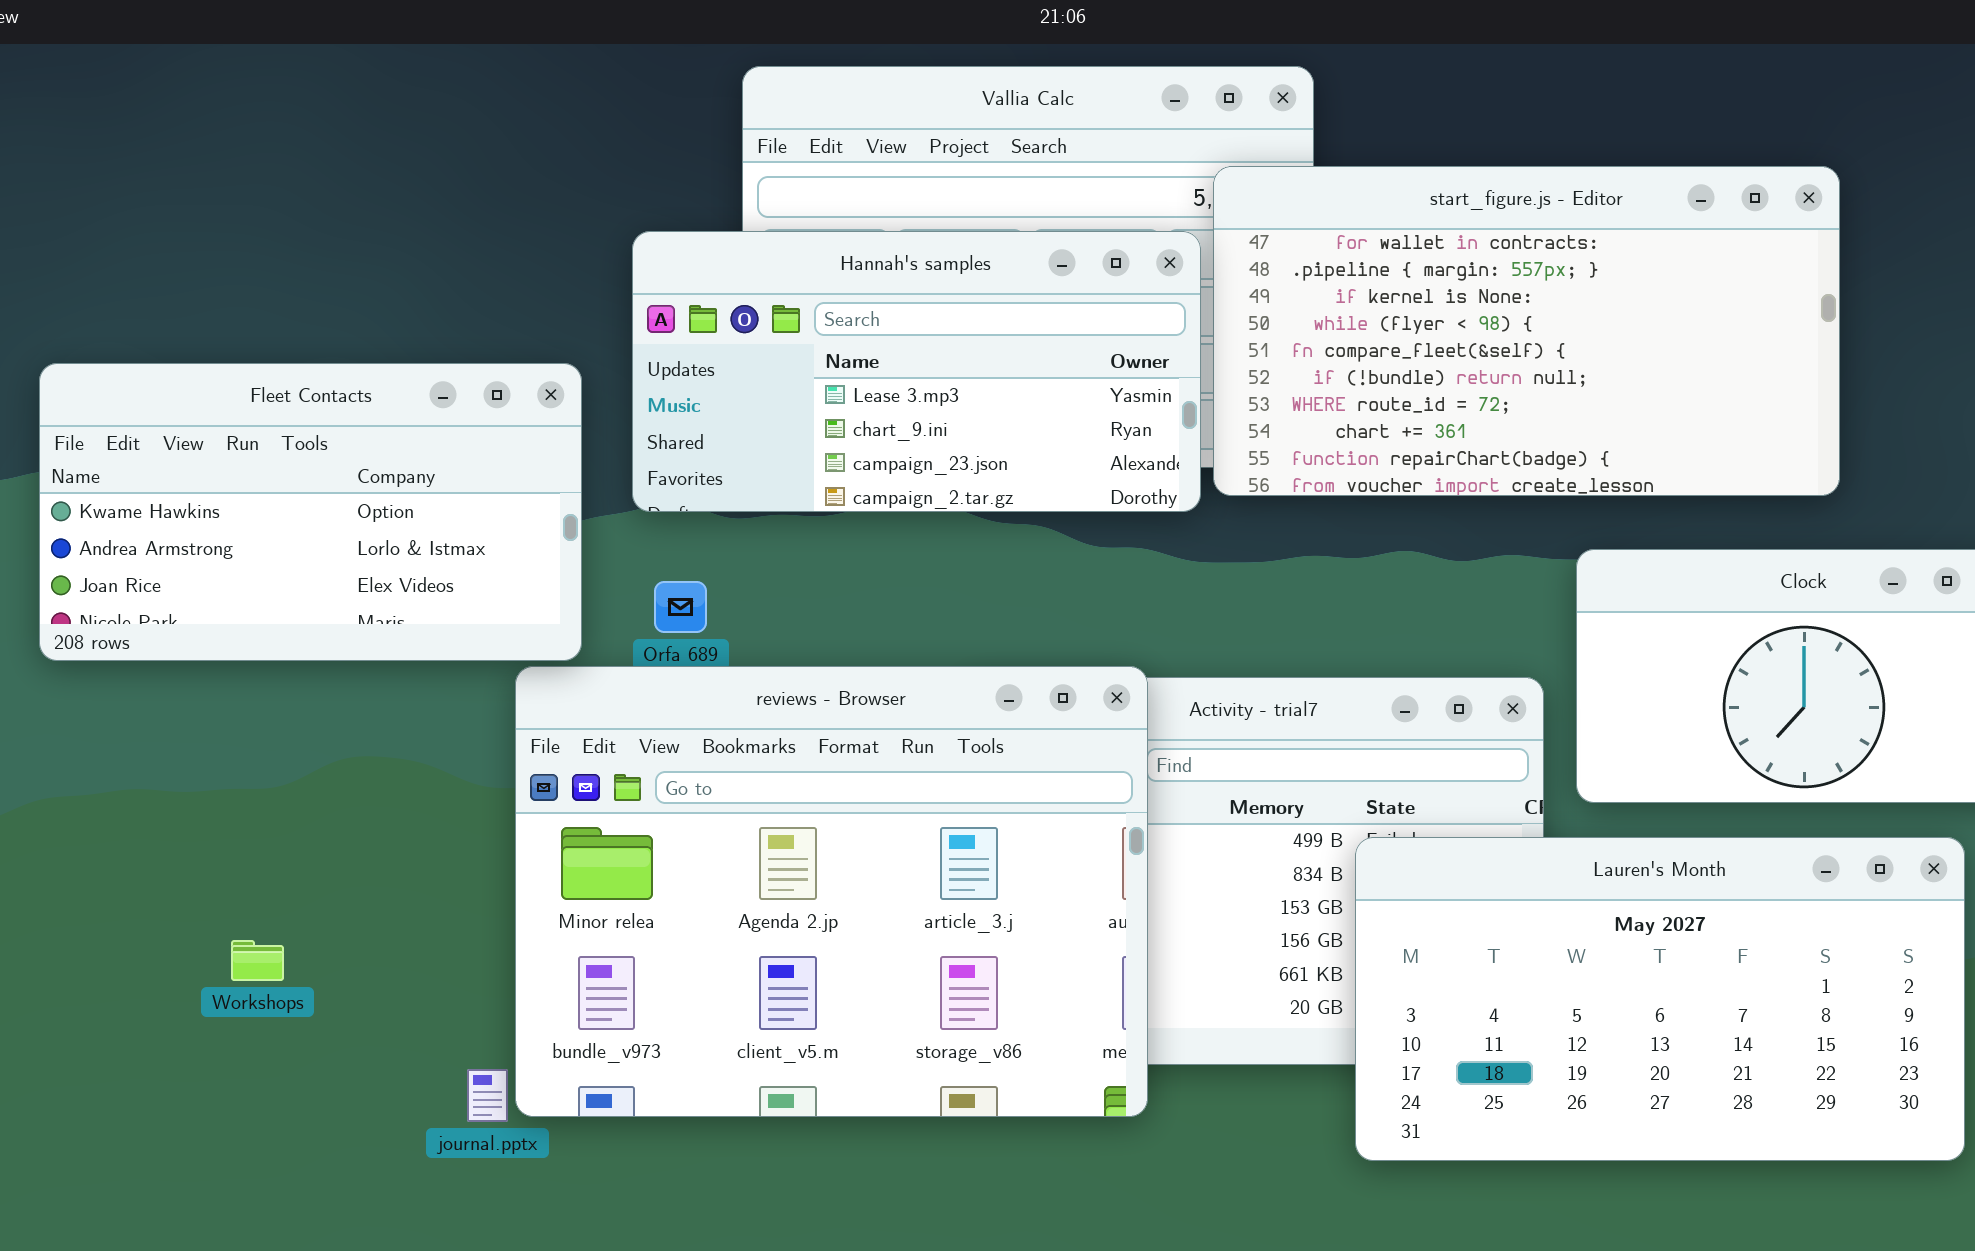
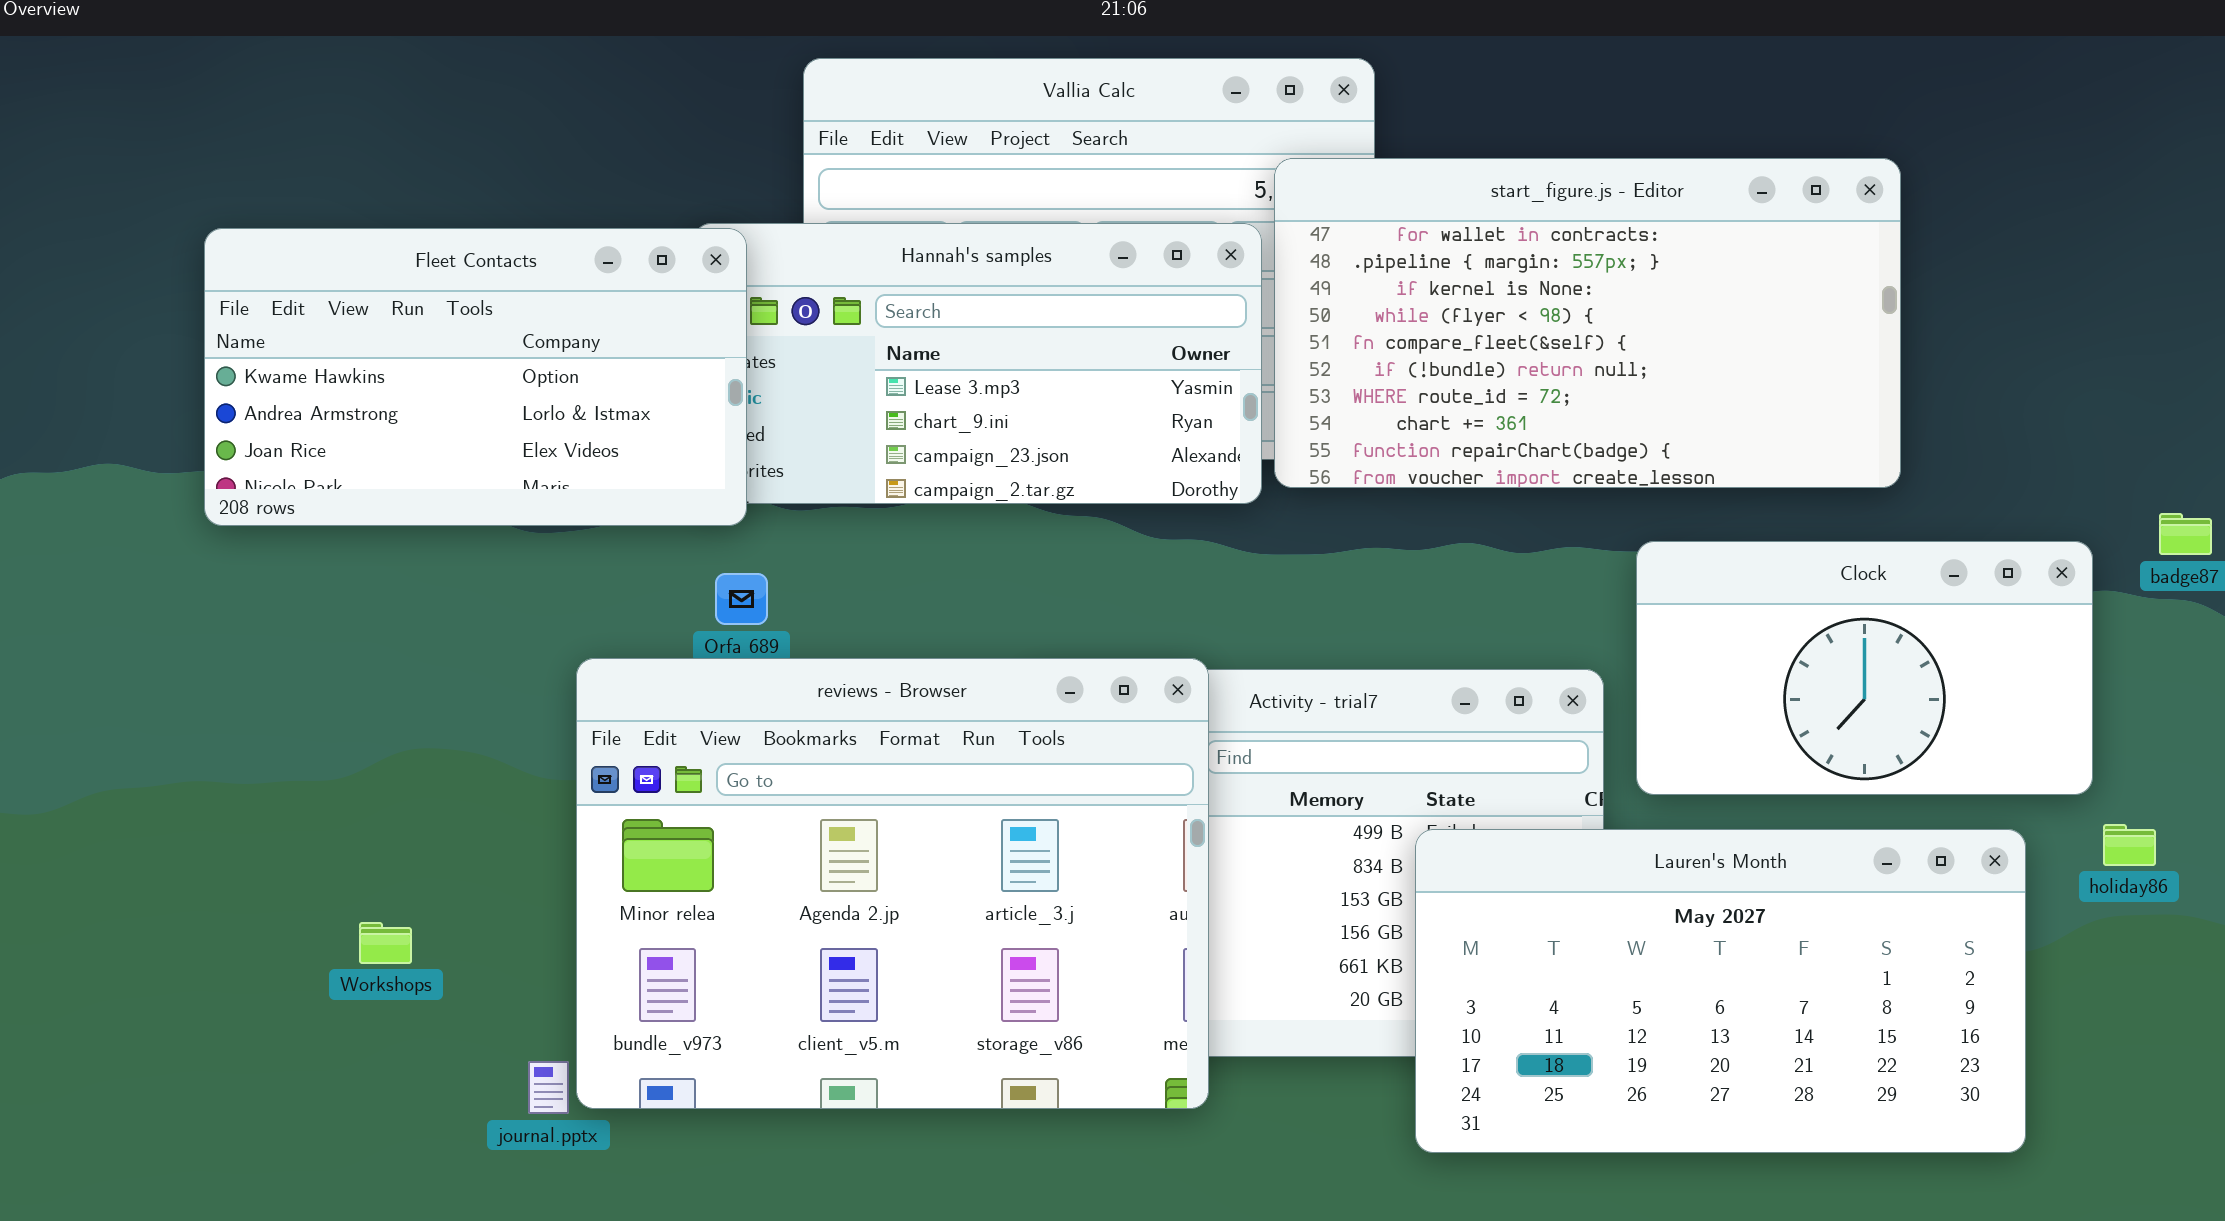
Fleet Contacts: [39,363,582,661] -> [204,228,747,526], moved
Workshops: [231,940,284,981] -> [359,922,412,964], moved

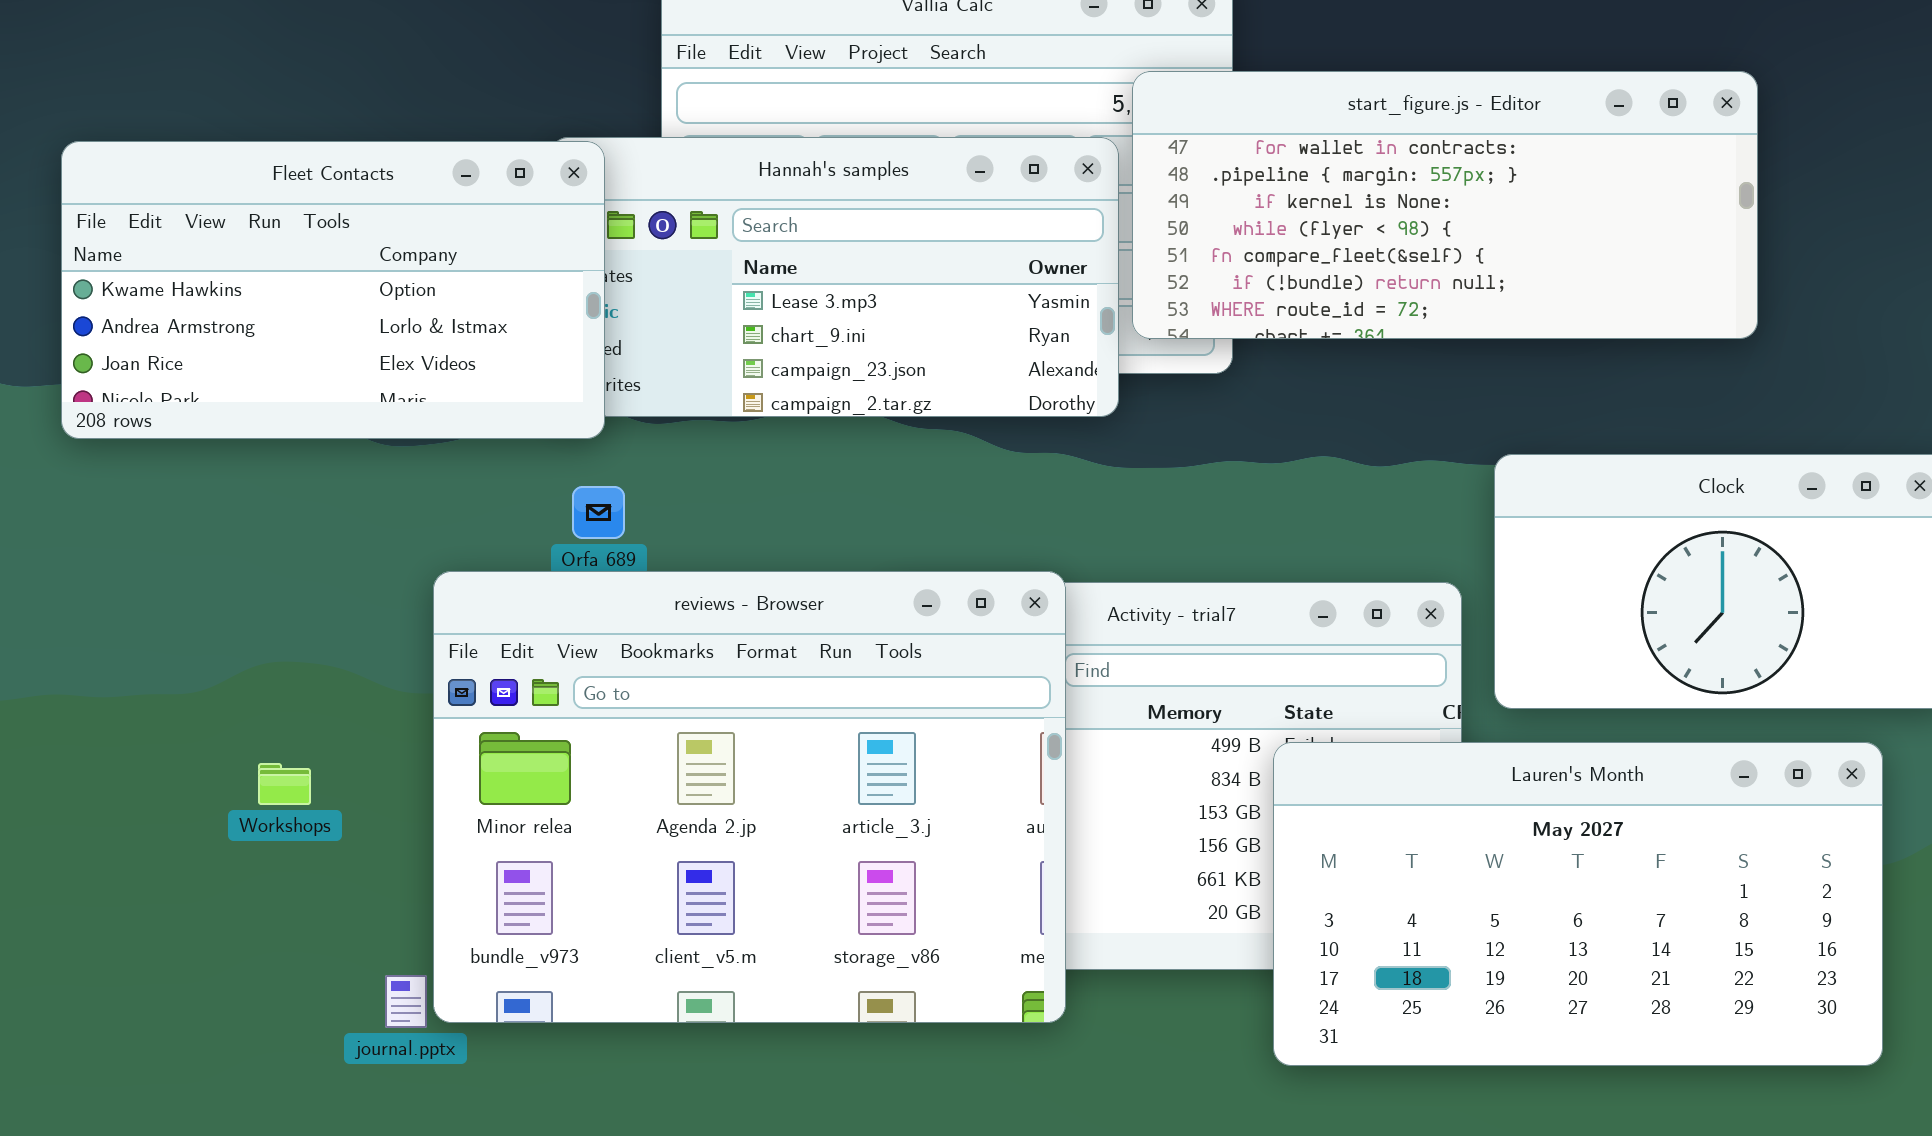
start_figure.js - Editor: [1274,158,1901,488] -> [1132,71,1758,339], resized
Workshops: [359,922,412,964] -> [258,763,311,805], moved

